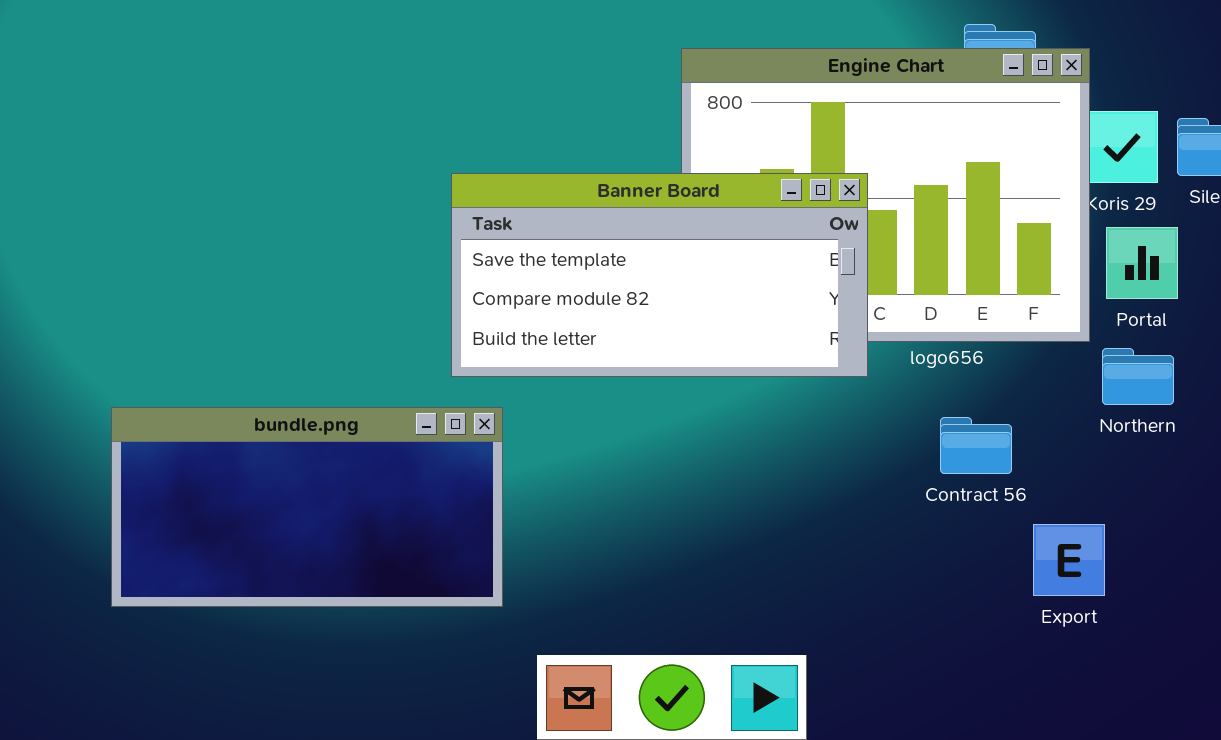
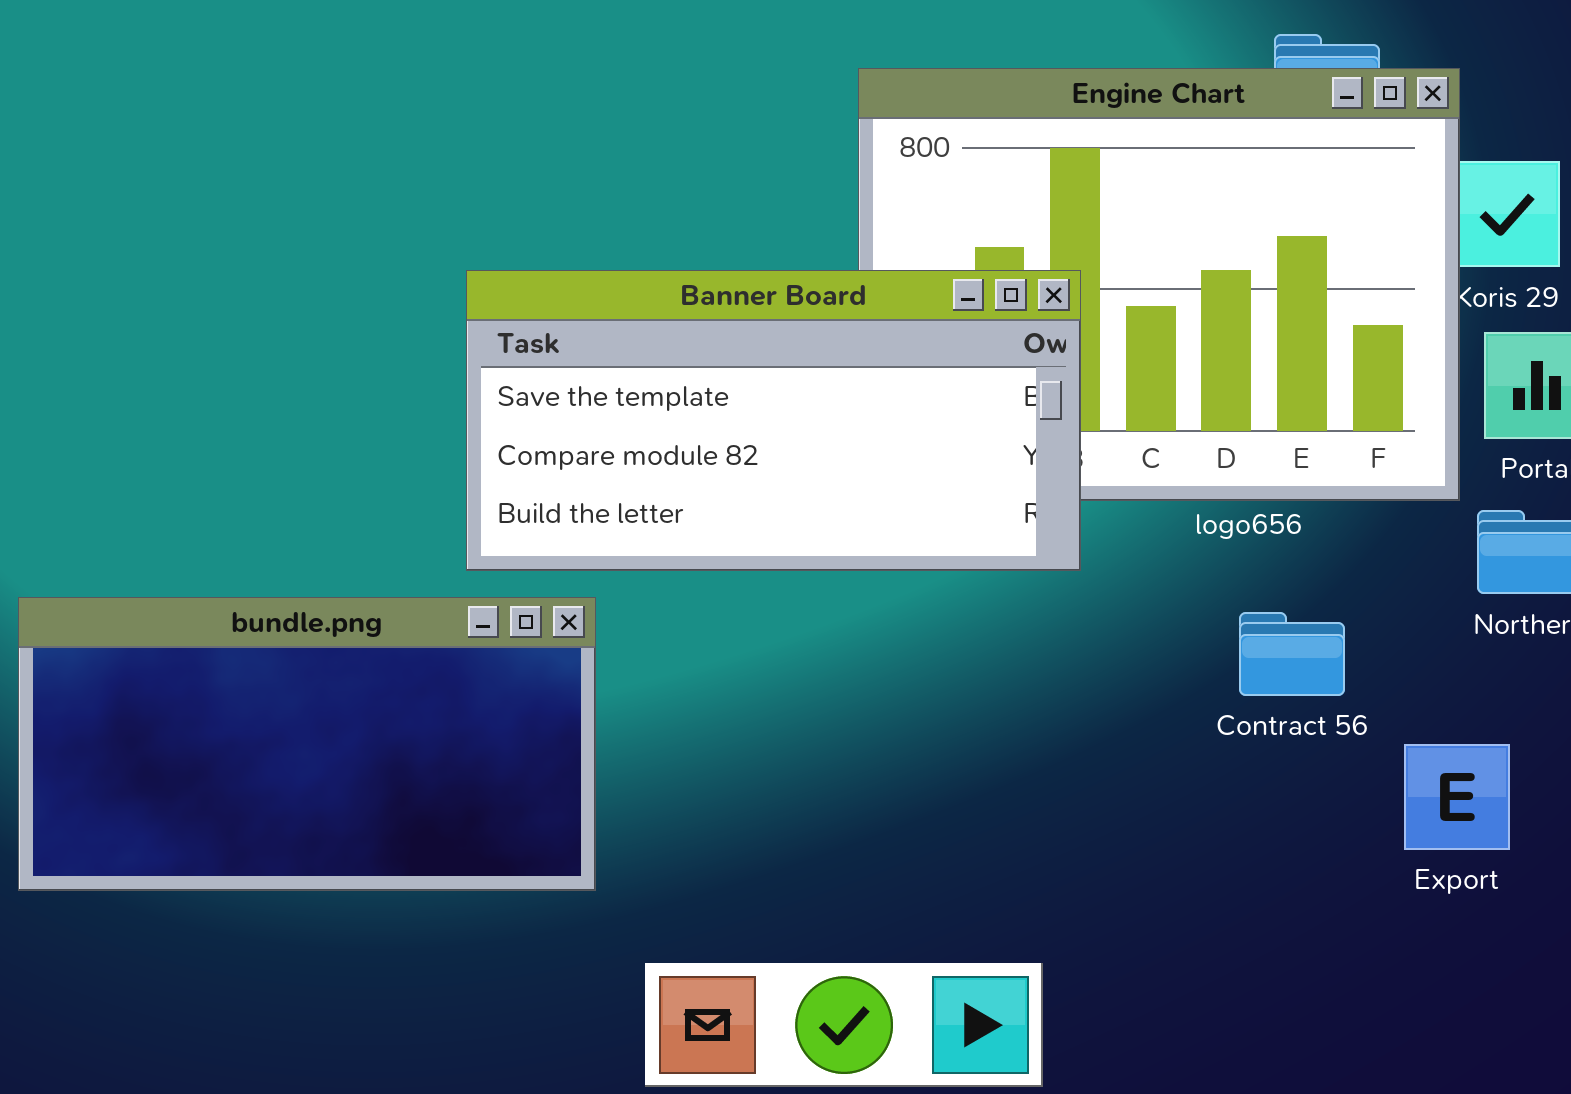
Banner Board: [451,173,868,377] -> [466,270,1081,571], moved
Export: [1033,524,1105,596] -> [1404,744,1510,850], moved

